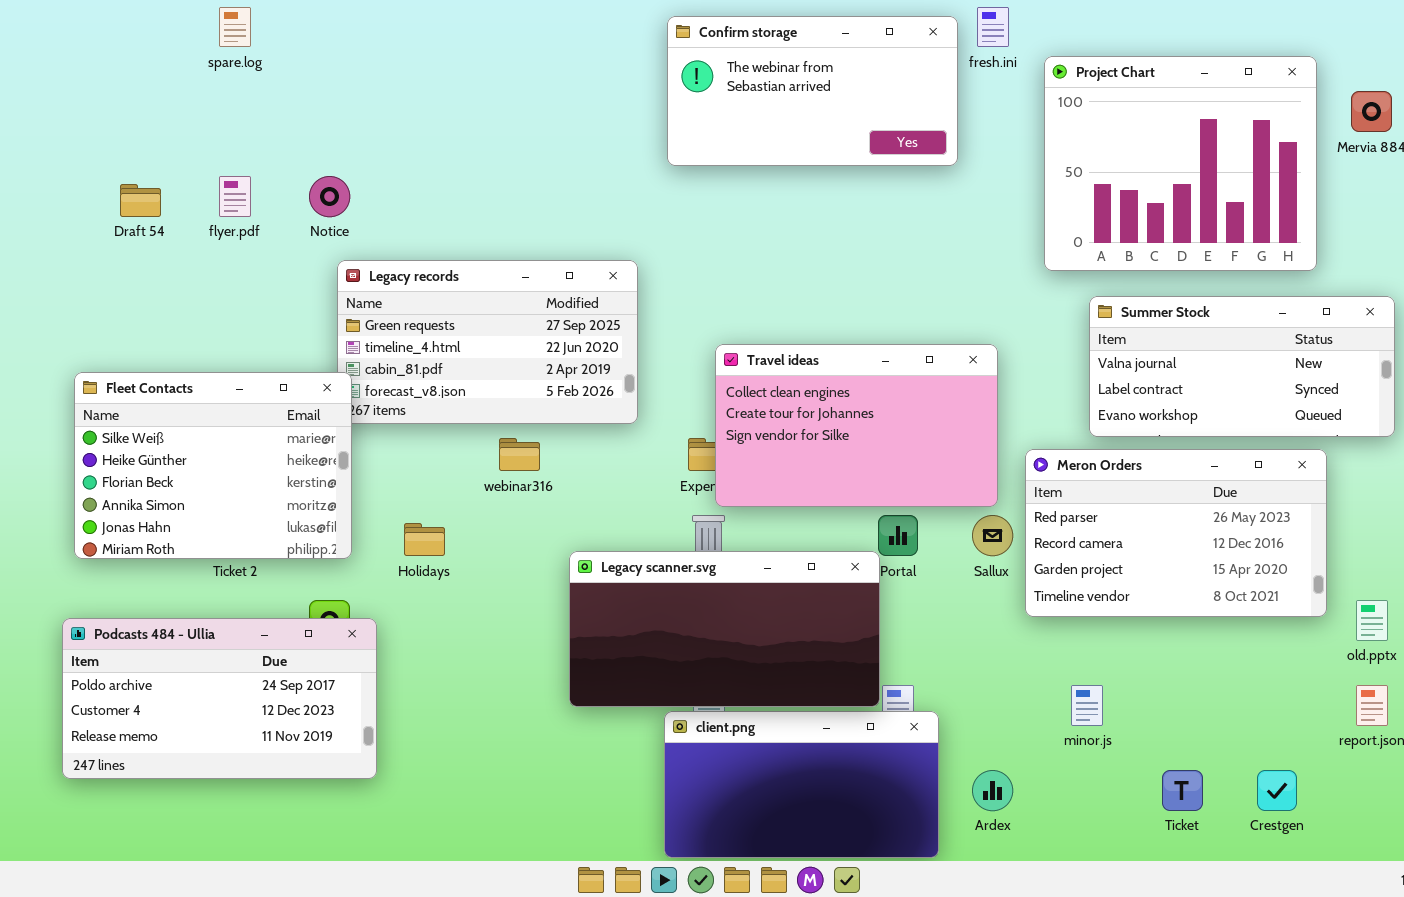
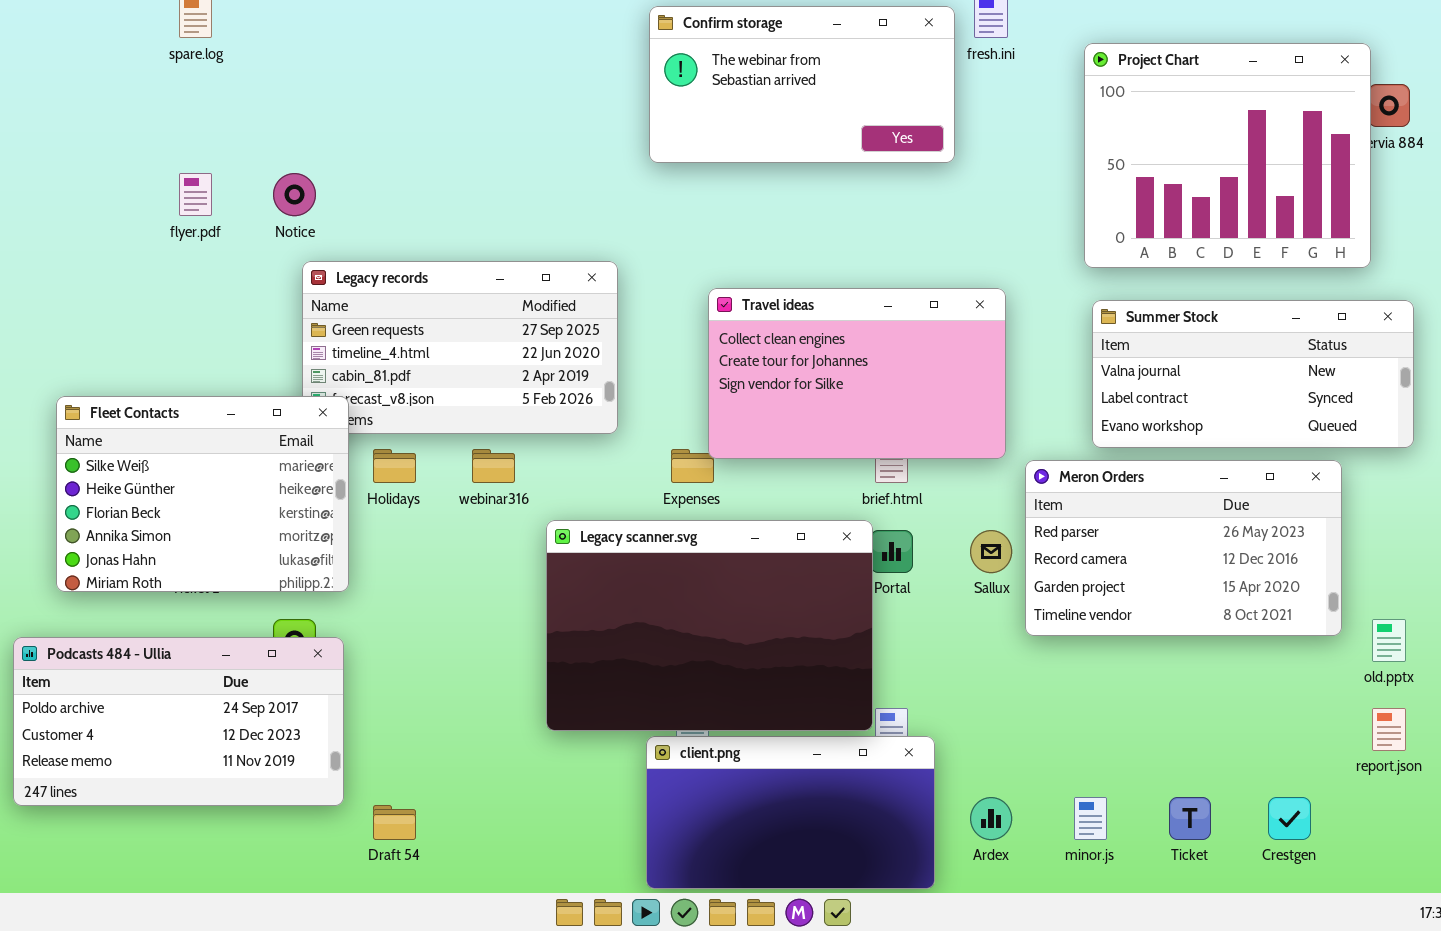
Project Chart: [1044,56,1317,271] -> [1084,43,1371,268], moved
Draft 54: [120,184,161,217] -> [373,805,416,840], moved
Travel ideas: [715,344,998,507] -> [708,288,1006,459], moved
Fleet Contacts: [74,372,352,559] -> [56,396,349,592], moved
Holidays: [404,523,445,556] -> [373,449,416,483], moved
Legacy scanner.svg: [569,551,880,707] -> [546,520,873,731], resized
minor.js: [1071,685,1103,726] -> [1074,797,1107,840], moved

